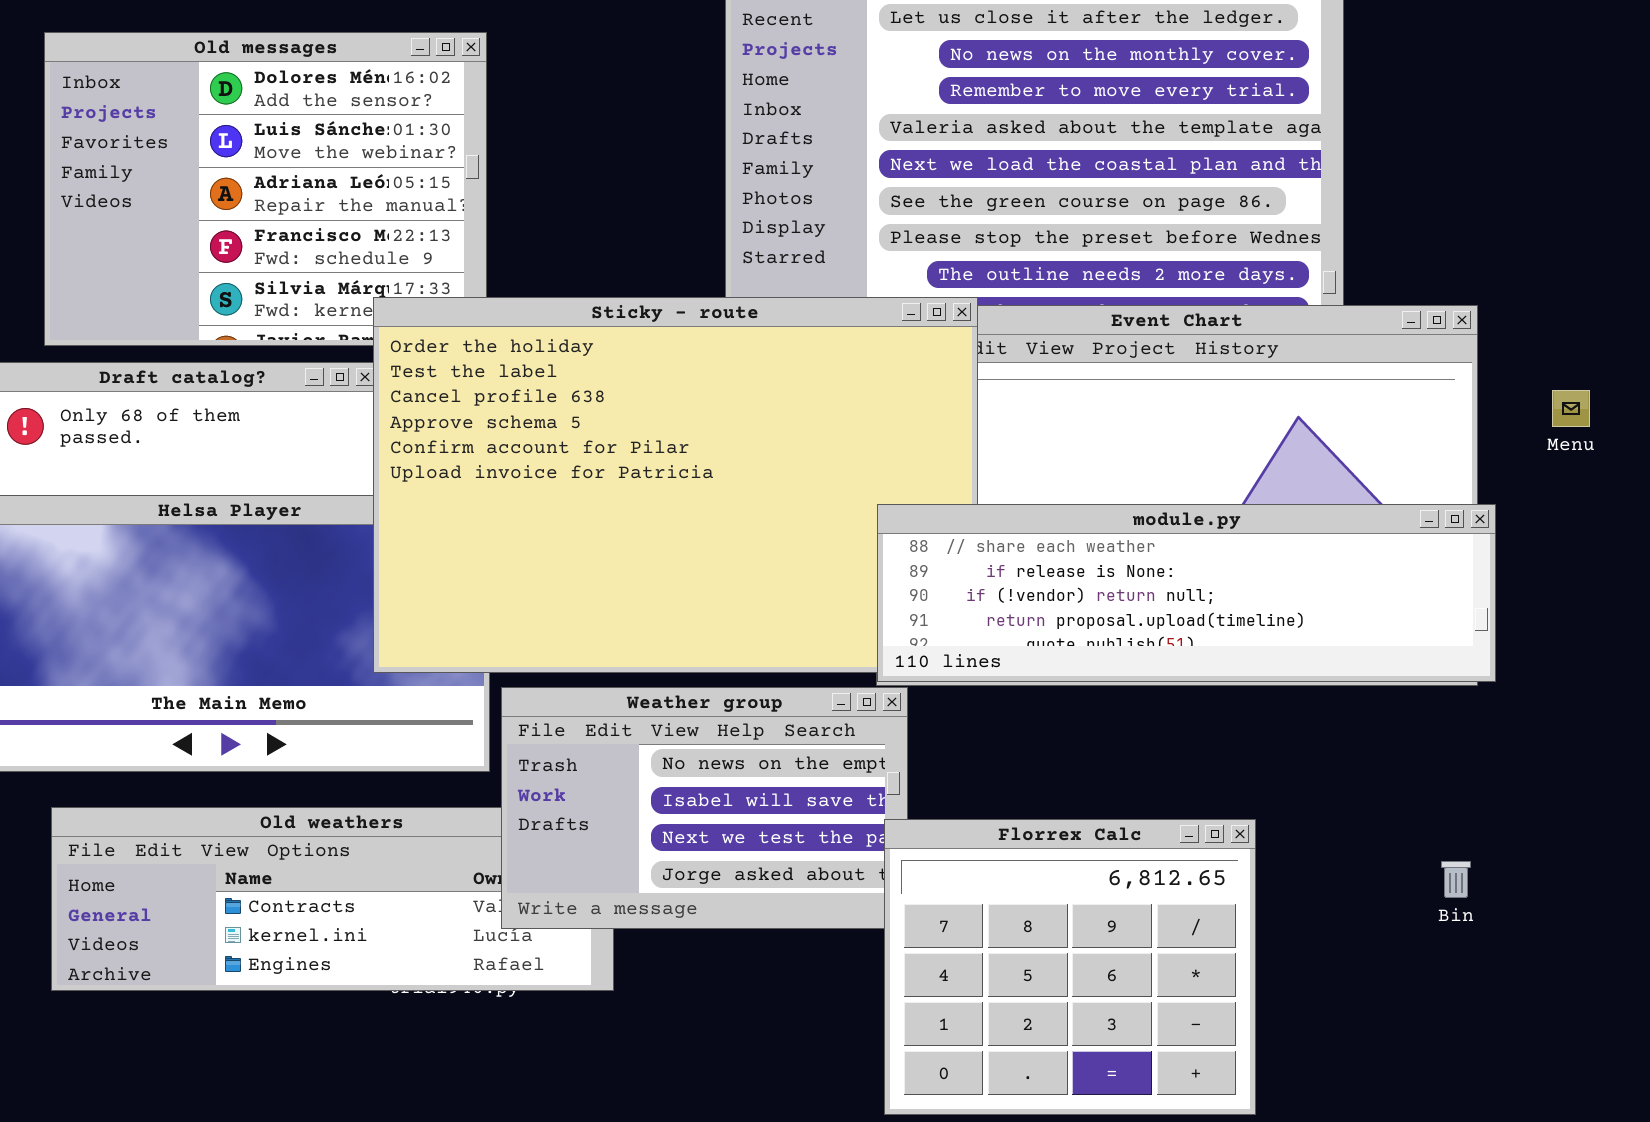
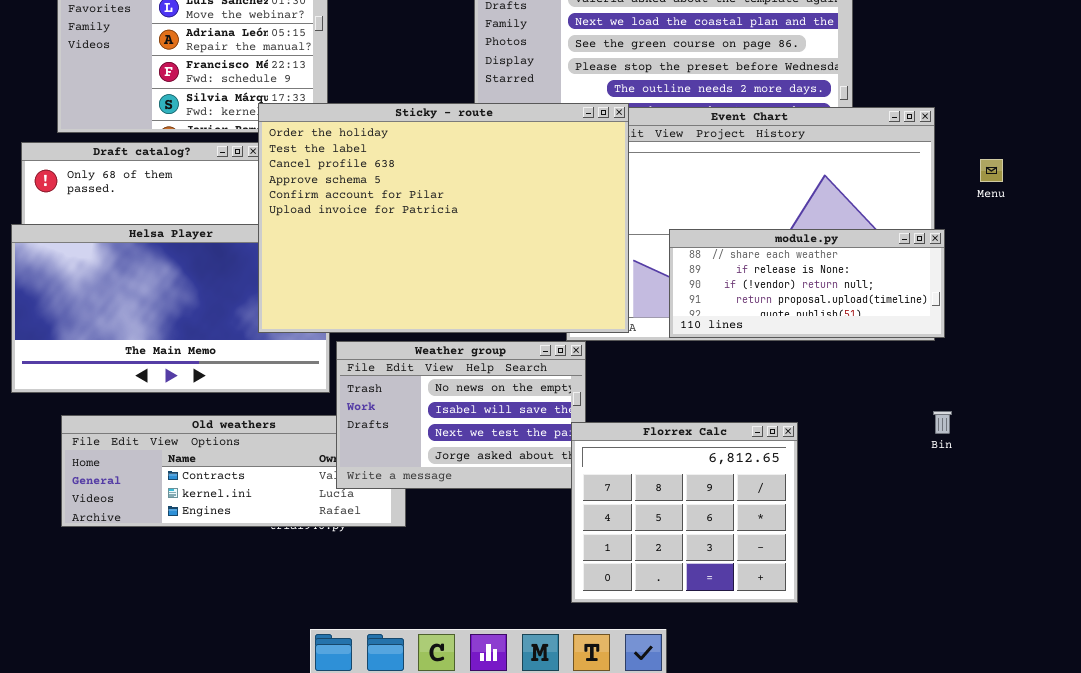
module.py: [877,504,1496,682] -> [669,229,945,338], resized
Bin: [1441,861,1471,898] -> [933,411,952,434], moved

